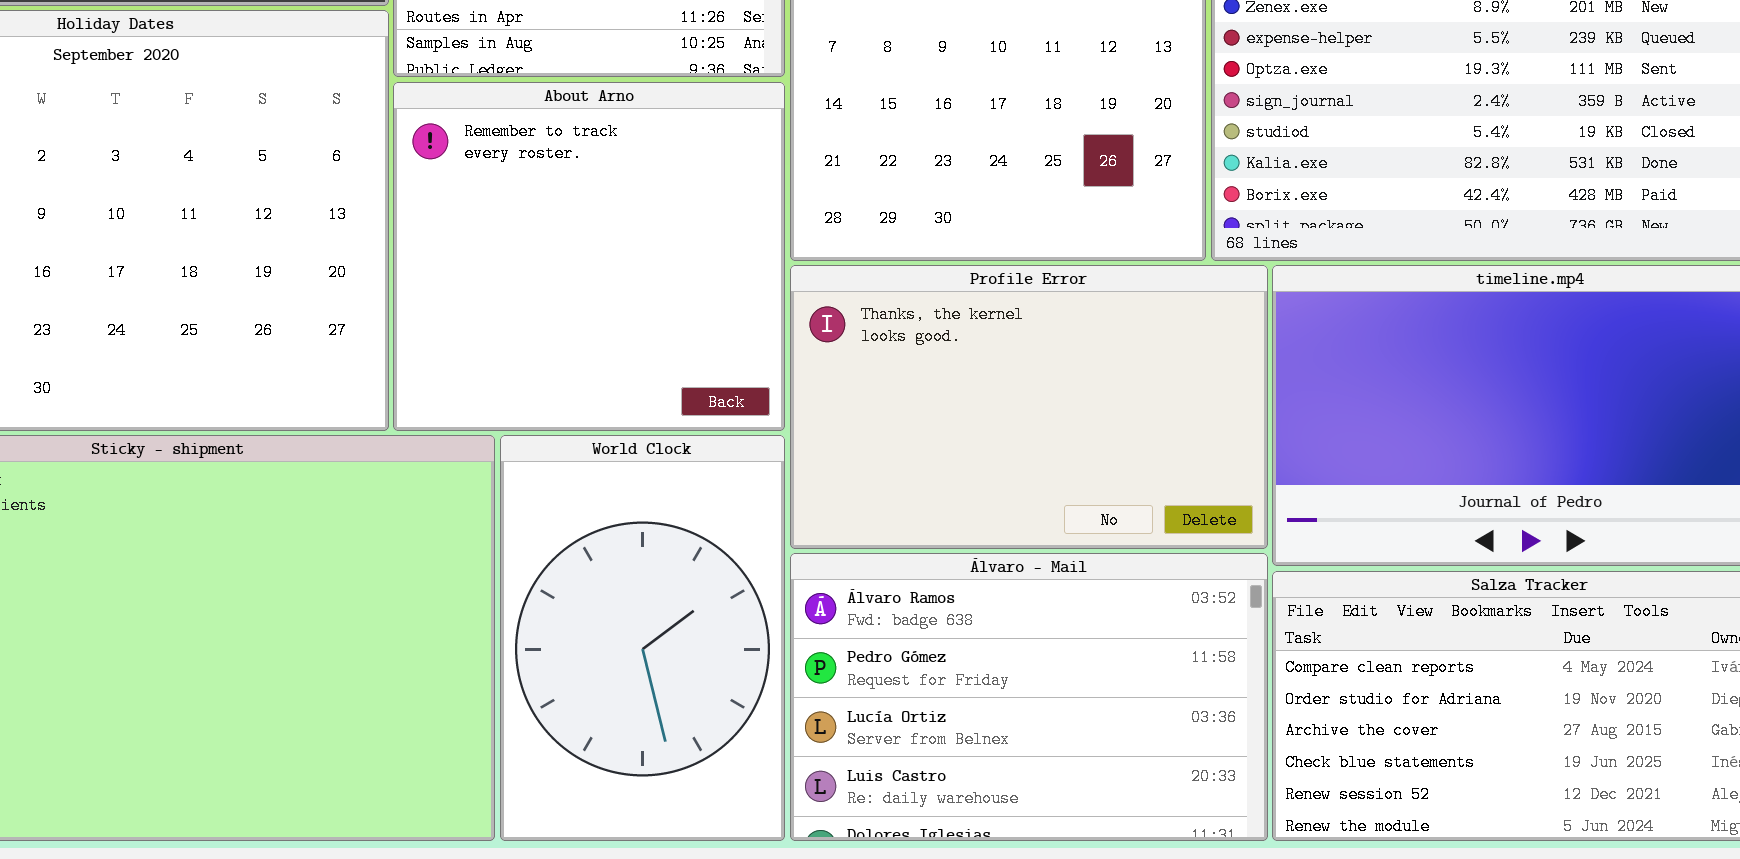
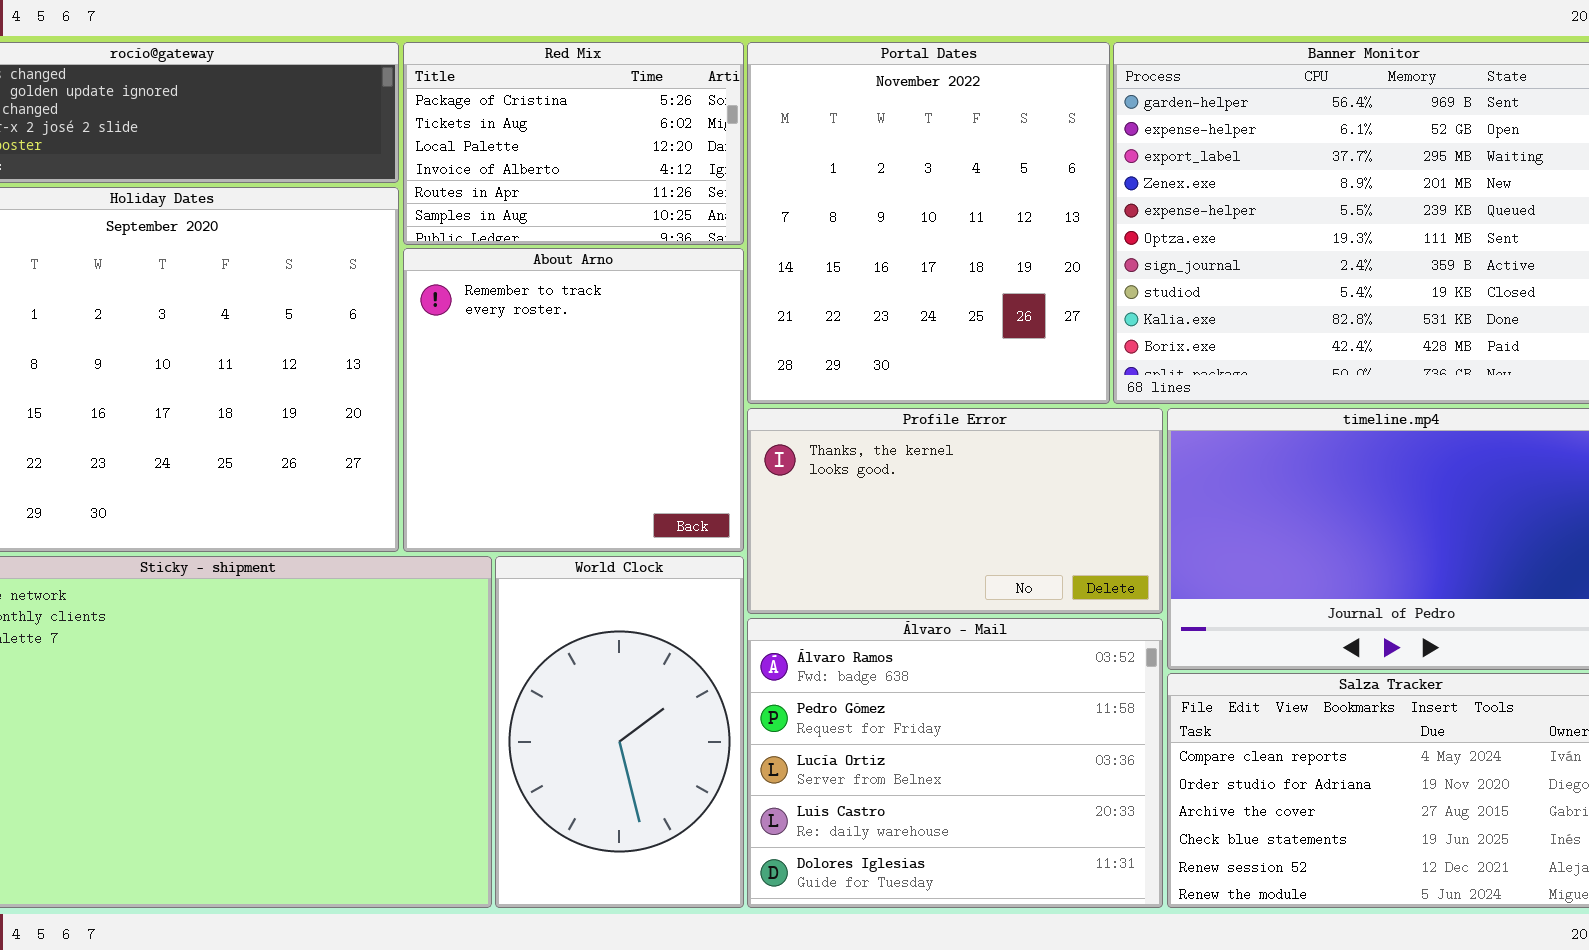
Profile Error: [790,265,1268,549] -> [747,408,1163,614], resized
Álvaro - Mail: [790,553,1268,841] -> [747,618,1163,908], resized

